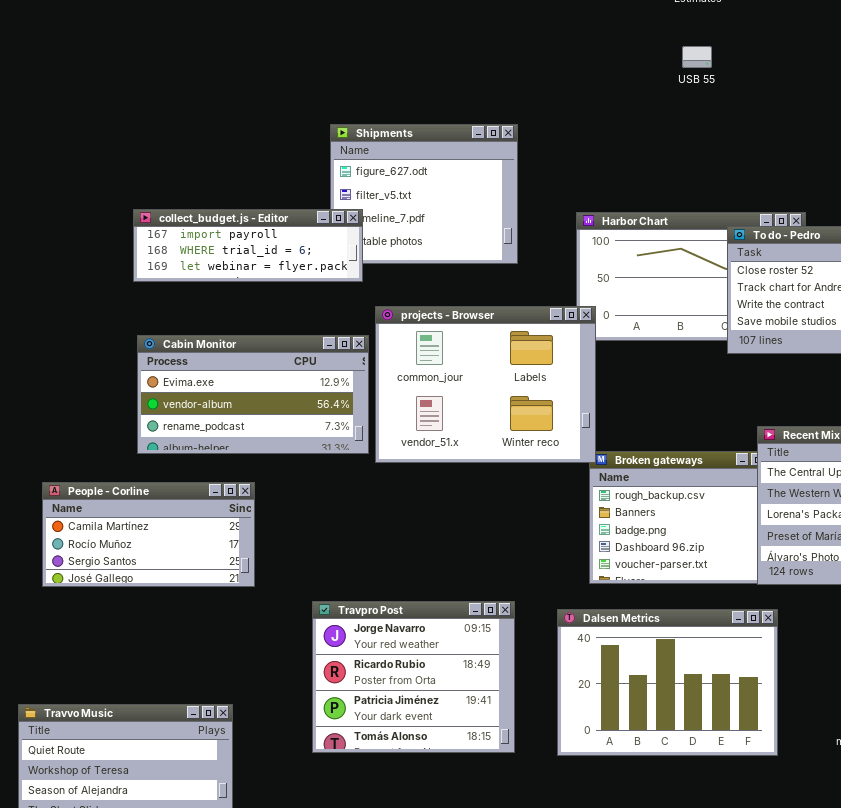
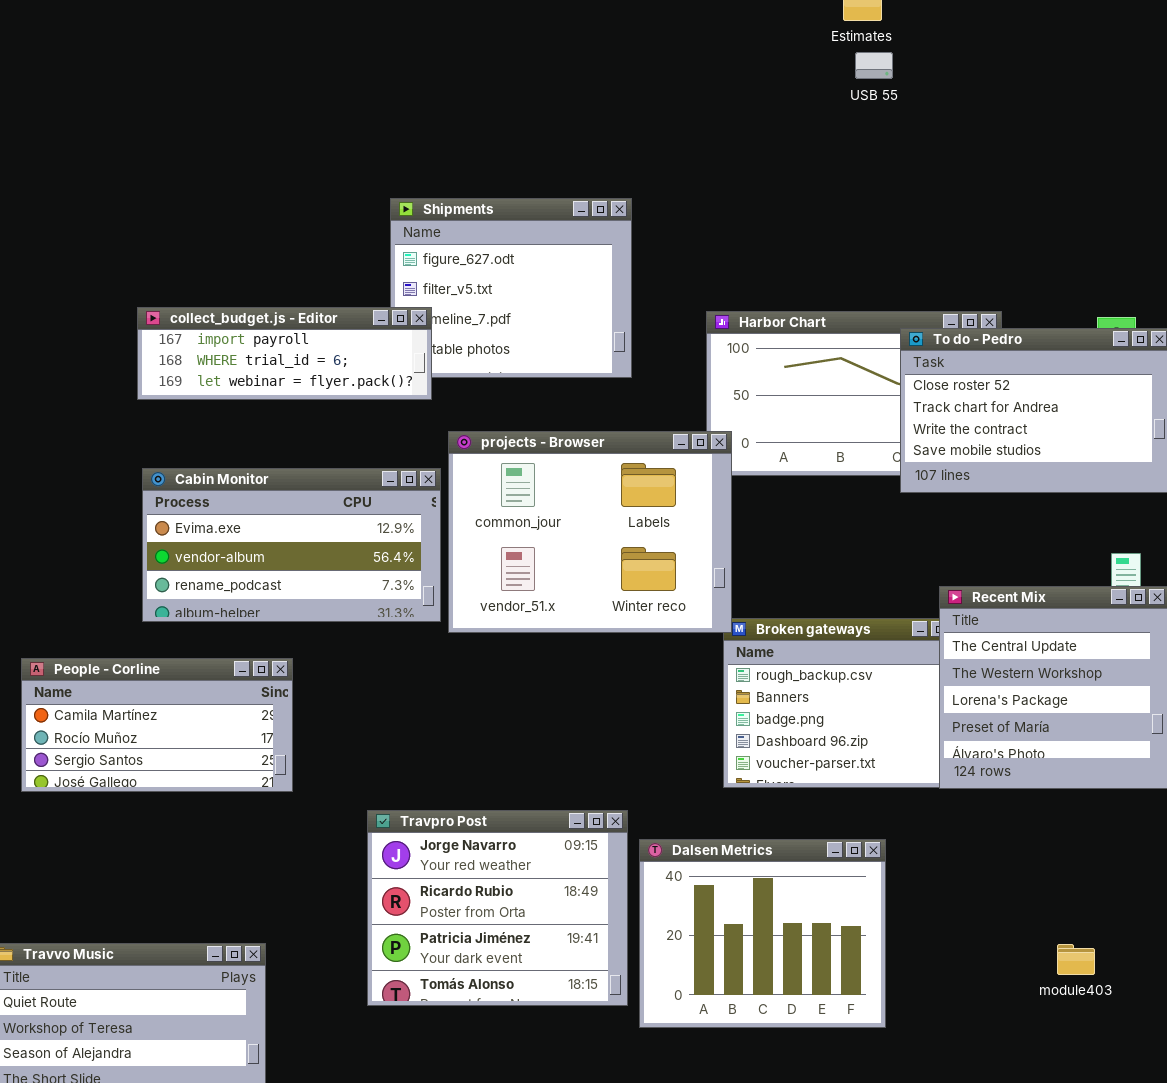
USB 55: [682,46,712,68] -> [855,52,893,79], moved
Dalsen Metrics: [557,609,778,756] -> [639,839,886,1028], moved, resized

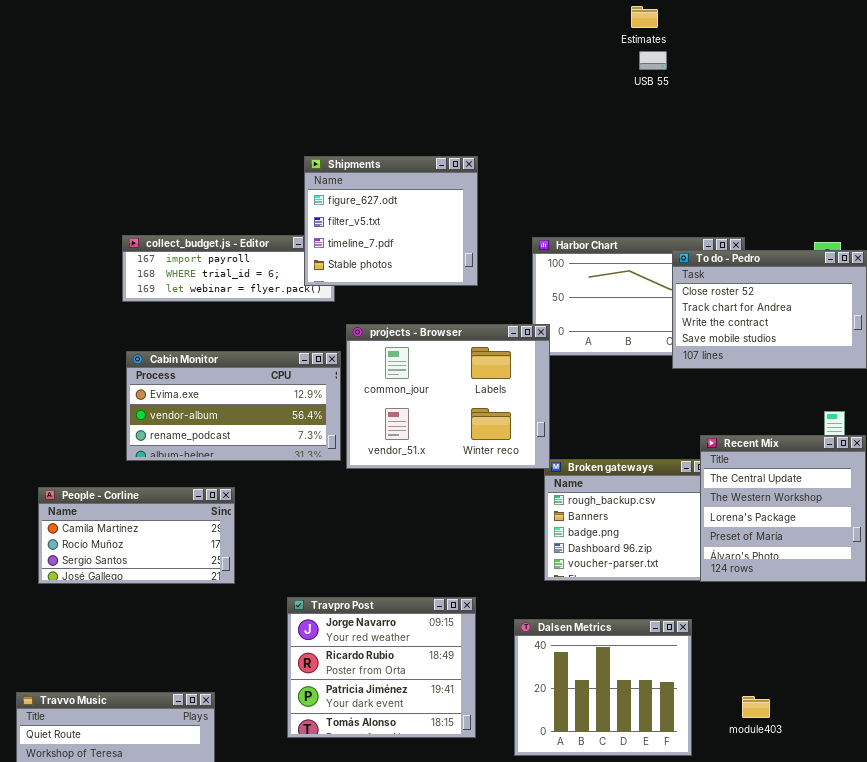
Shipments: [390,198,632,378] -> [304,156,478,286], raised
Dalsen Metrics: [639,839,886,1028] -> [514,619,692,756], moved
module403: [1057,944,1095,975] -> [742,696,770,718], moved

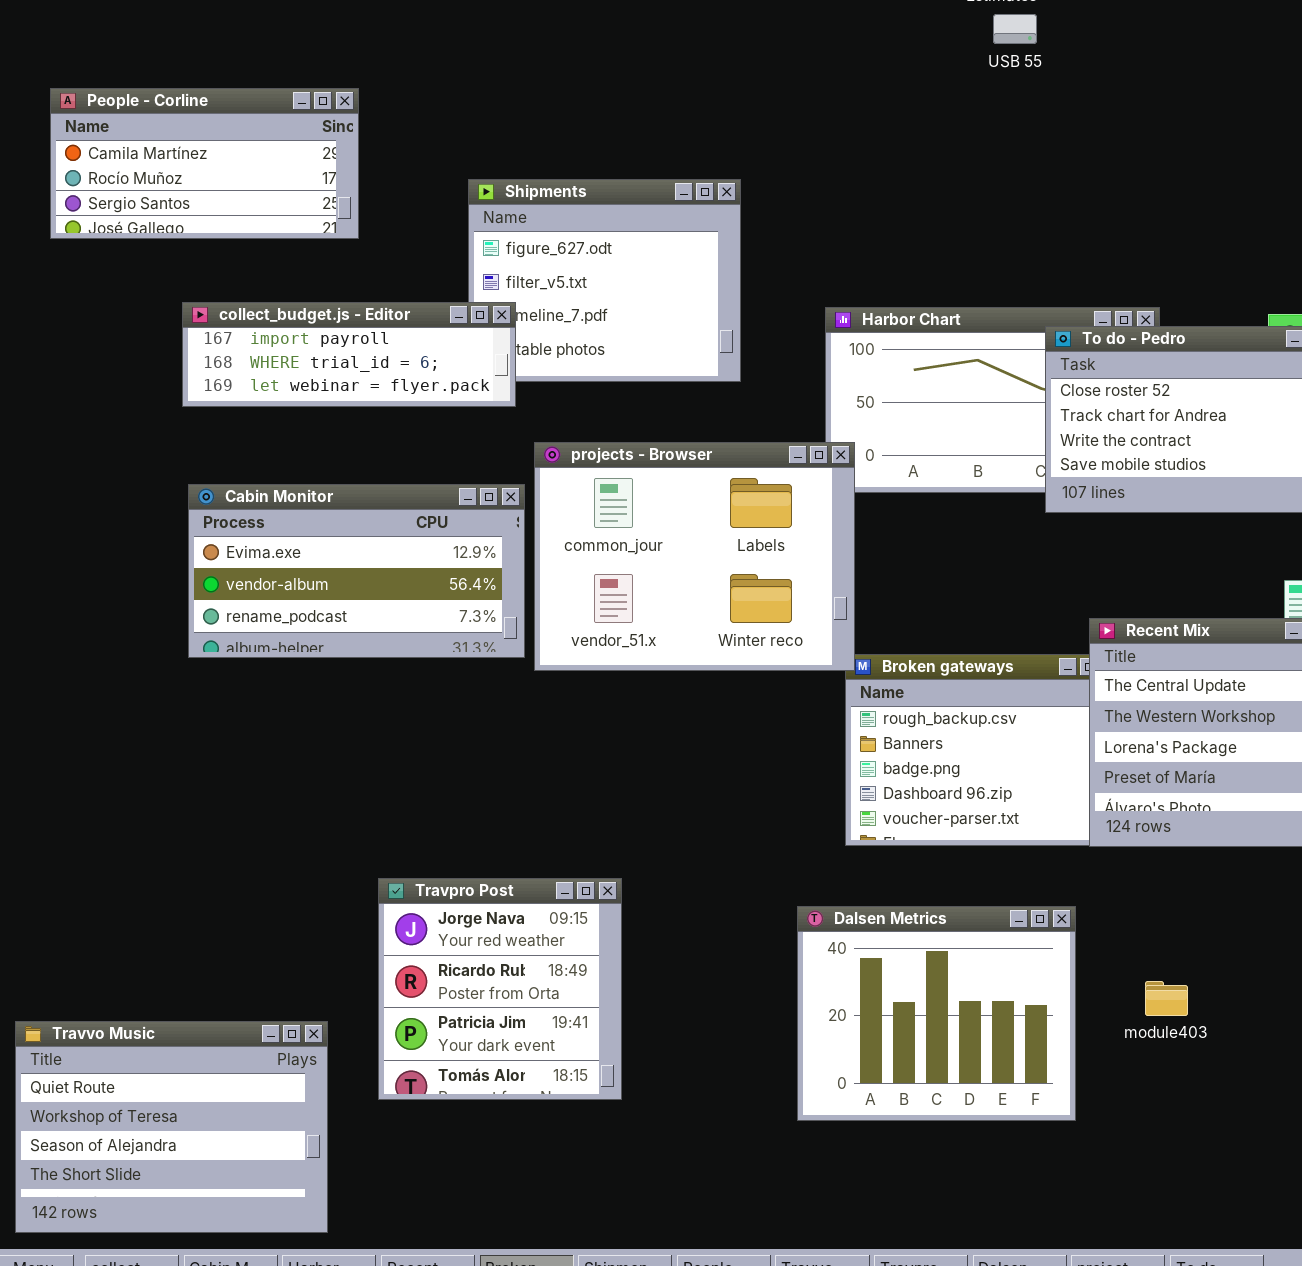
collect_budget.js - Editor: [122,235,335,302] -> [182,302,516,407], raised
People - Corline: [38,487,235,584] -> [50,88,359,239], moved
Travpro Post: [287,597,476,738] -> [378,878,622,1100], moved, resized
module403: [742,696,770,718] -> [1145,981,1188,1016], moved

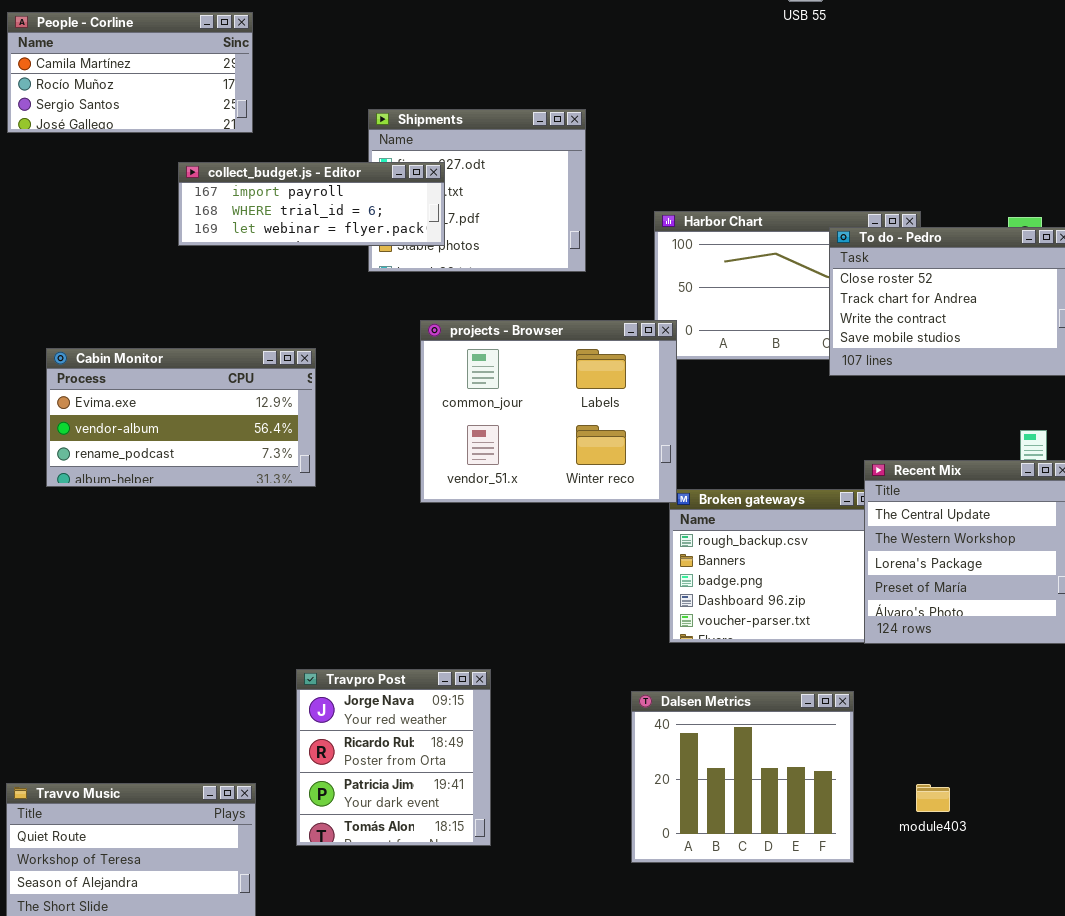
People - Corline: [50,88,359,239] -> [7,12,253,133], moved
collect_budget.js - Editor: [182,302,516,407] -> [178,162,445,246], moved
Cabin Monitor: [188,484,525,658] -> [46,348,316,487], moved
module403: [1145,981,1188,1016] -> [916,784,950,812], moved

